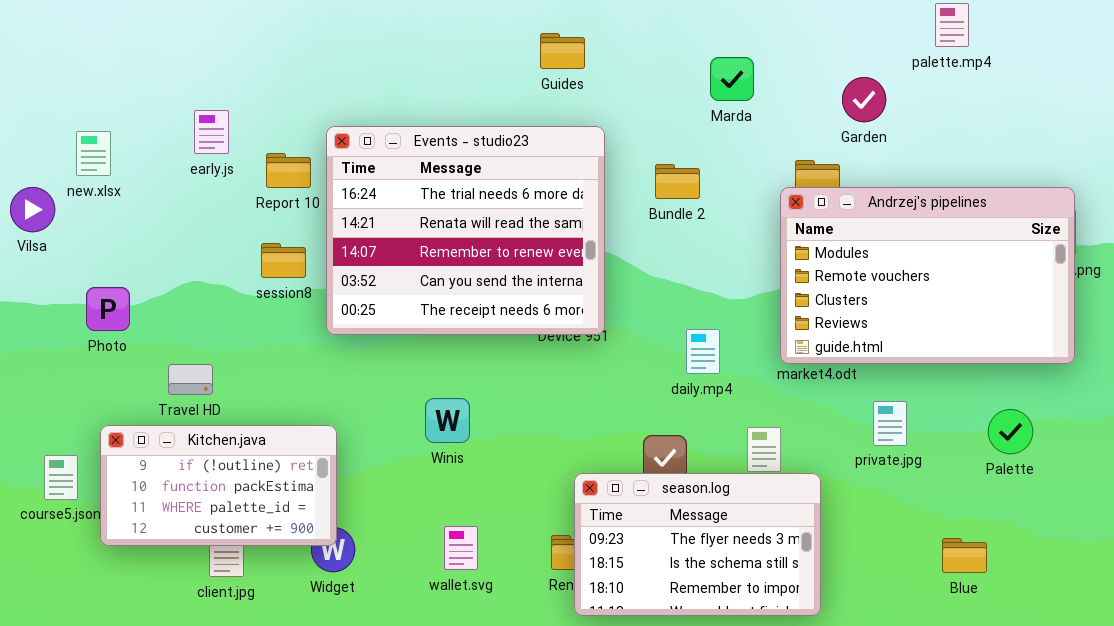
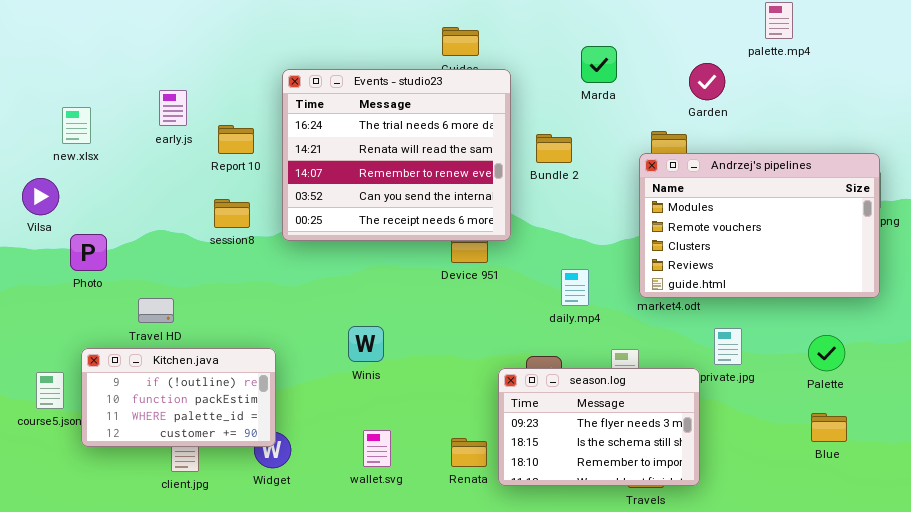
Events - studio23: [326,126,605,335] -> [282,69,511,241], moved
Vilsa: [10,187,55,232] -> [22,178,59,215], moved
season.log: [574,473,821,616] -> [498,368,700,486], moved
Blue: [942,538,987,573] -> [811,413,847,442], moved

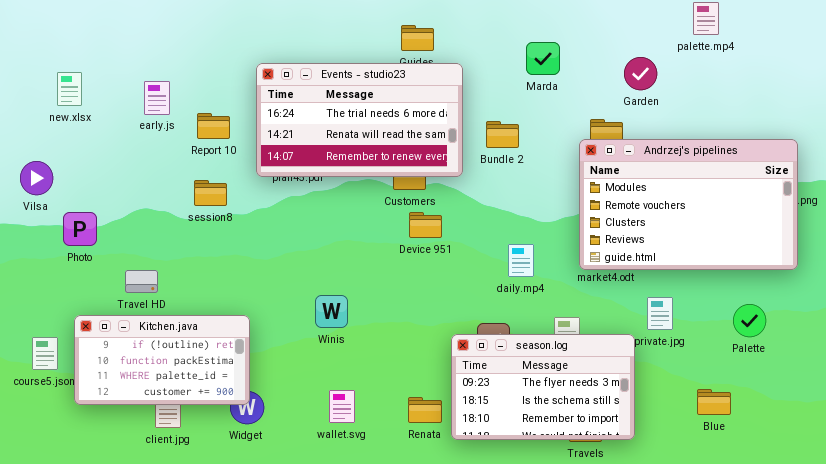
Events - studio23: [282,69,511,241] -> [256,63,463,177], resized
new.xlsx: [62,107,91,144] -> [57,72,82,106], moved
Blue: [811,413,847,442] -> [697,389,731,415], moved

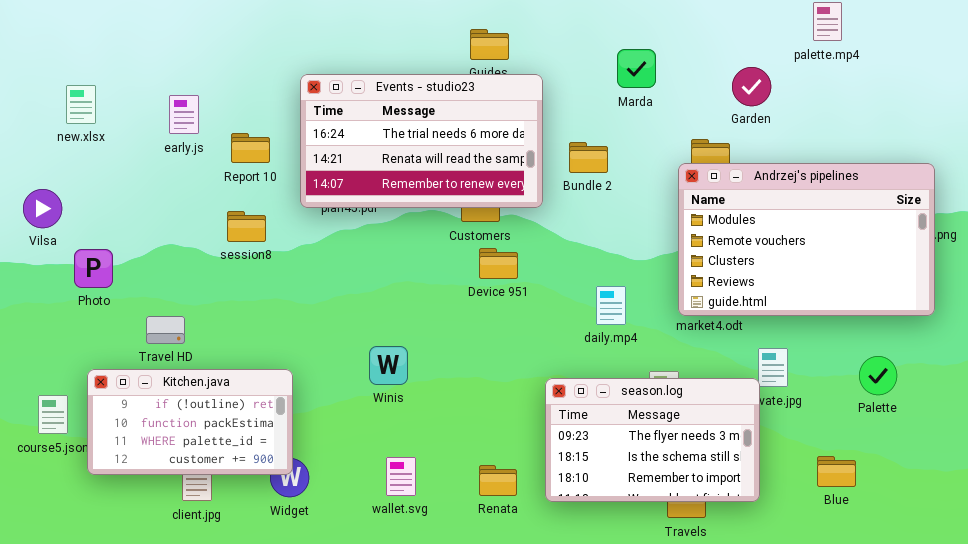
season.log: [451,334,635,440] -> [545,378,760,502], moved

